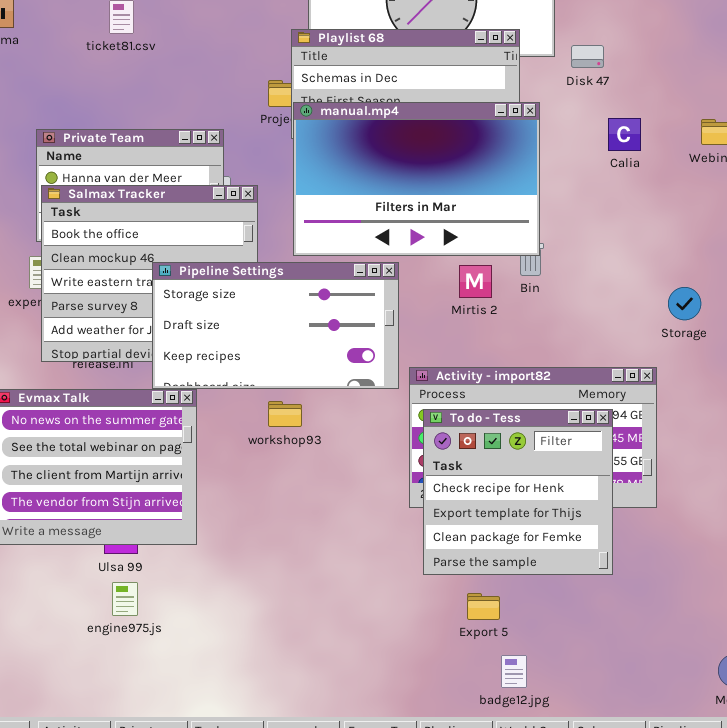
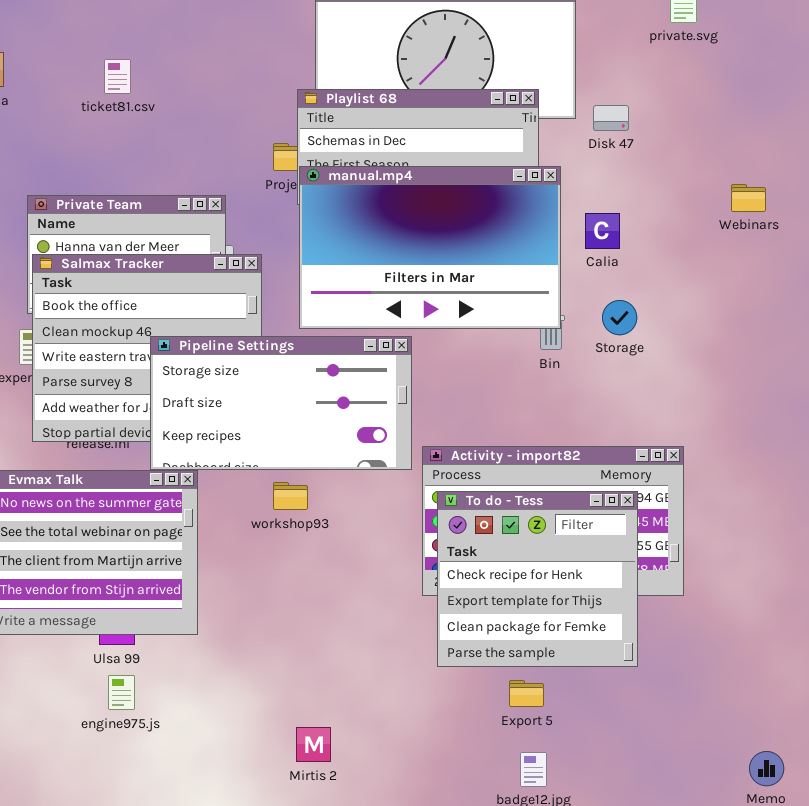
Calia: [608,118,641,151] -> [585,213,620,249], moved
Mirtis 2: [459,265,492,298] -> [296,727,331,762], moved
Storage: [668,287,701,320] -> [602,300,637,335], moved
Export 5: [467,593,500,620] -> [509,680,544,707], moved

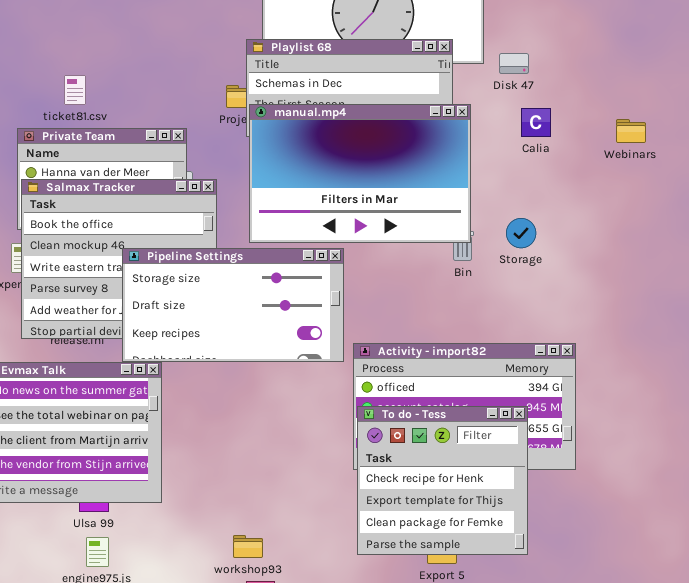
ticket81.csv: [104,59,131,94] -> [64,75,86,105], moved
Calia: [585,213,620,249] -> [521,108,551,137], moved
workshop93: [273,482,308,510] -> [233,535,263,558], moved
To do - Tess: [437,491,638,667] -> [357,406,528,555], moved

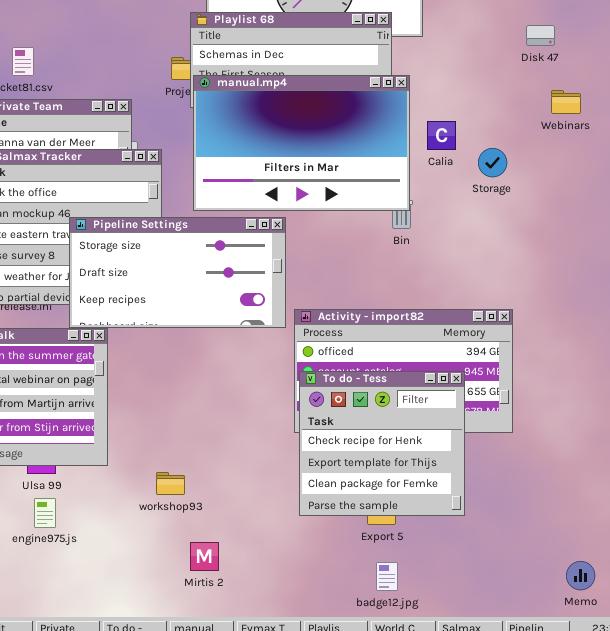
Disk 47: [499,53,529,74] -> [526,25,555,46], moved
Calia: [521,108,551,137] -> [427,121,456,150], moved
Storage: [506,218,536,248] -> [478,148,507,177], moved
workshop93: [233,535,263,558] -> [156,472,185,495], moved

